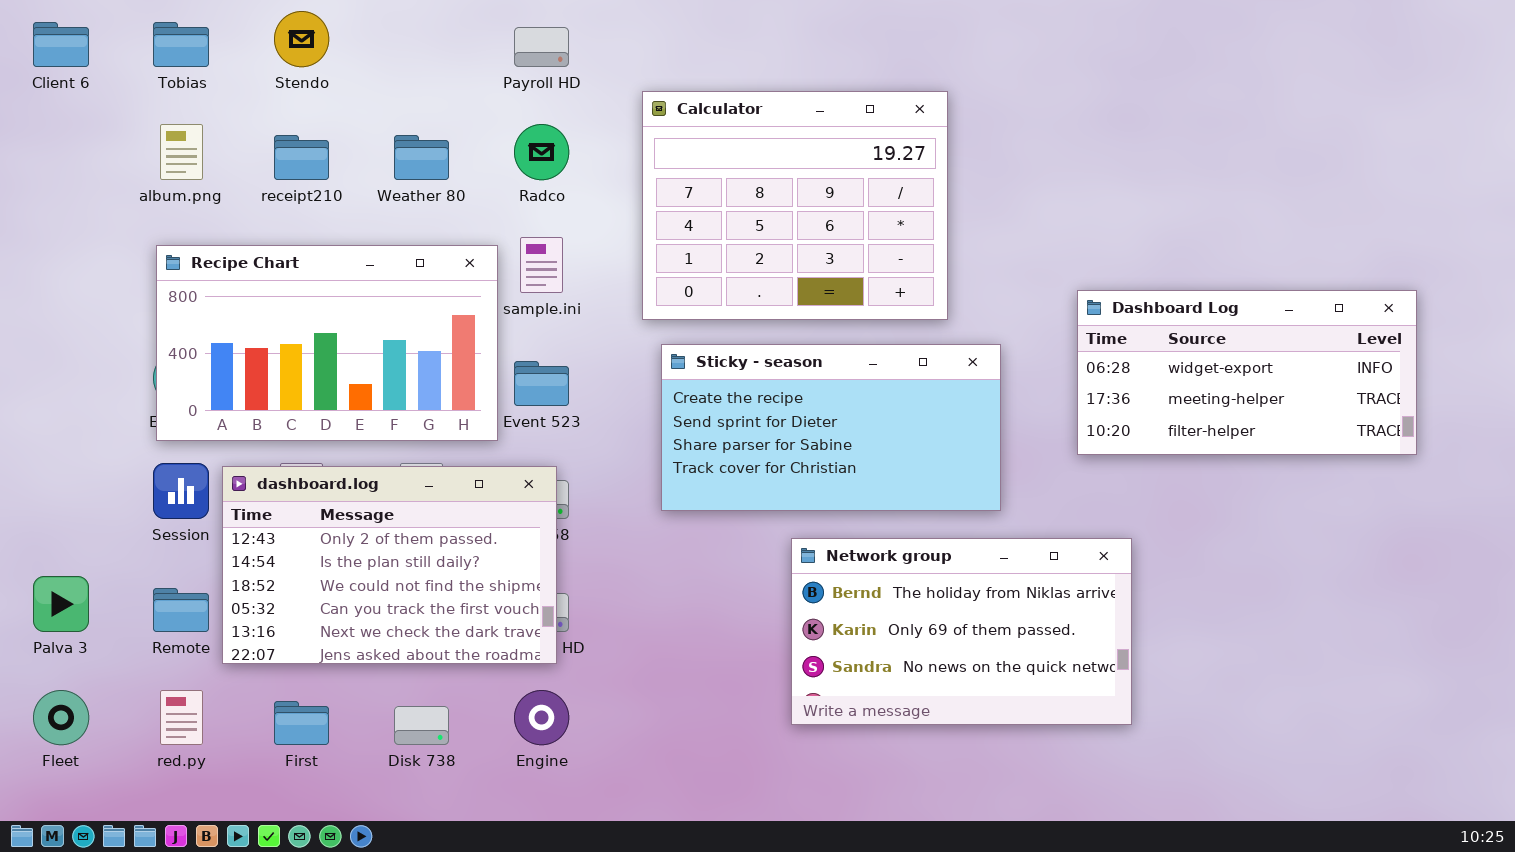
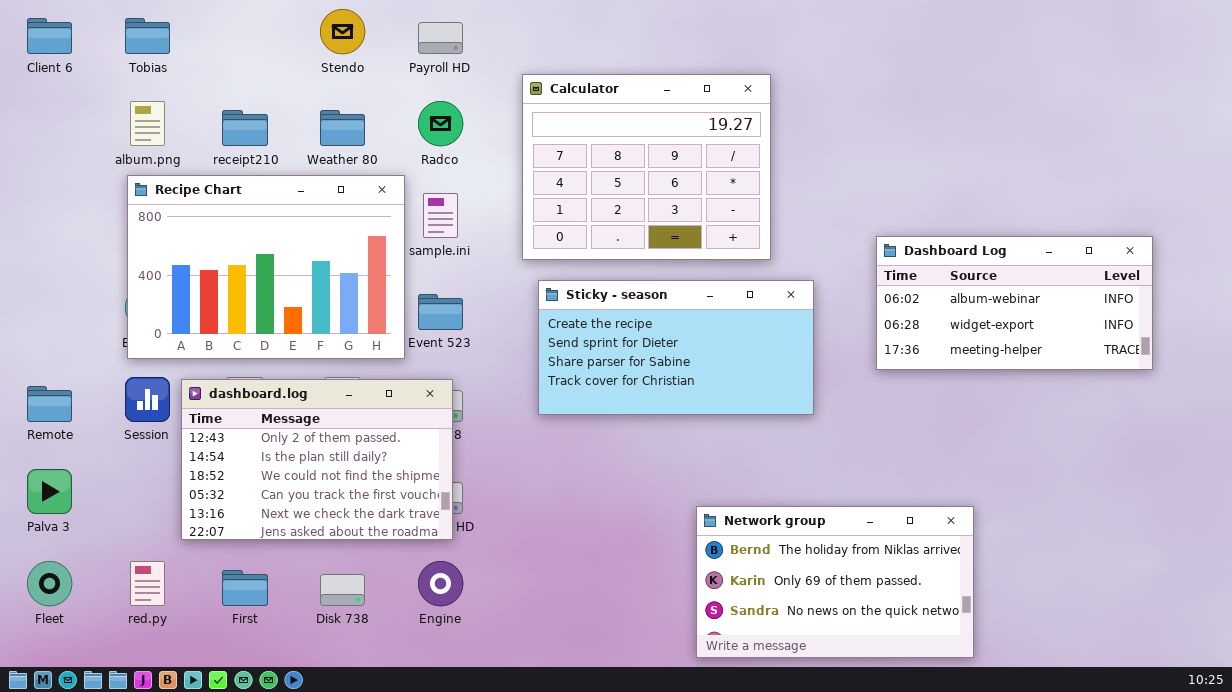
Stendo: [274,11,329,67] -> [320,9,365,54], moved
Recipe Chart: [156,245,498,441] -> [127,175,405,359], resized
Dashboard Log: [1077,290,1417,455] -> [876,236,1153,370], scrolled up 1 row
Network group: [791,538,1132,725] -> [696,506,974,658], moved
Remote: [153,588,209,632] -> [27,386,72,422], moved

